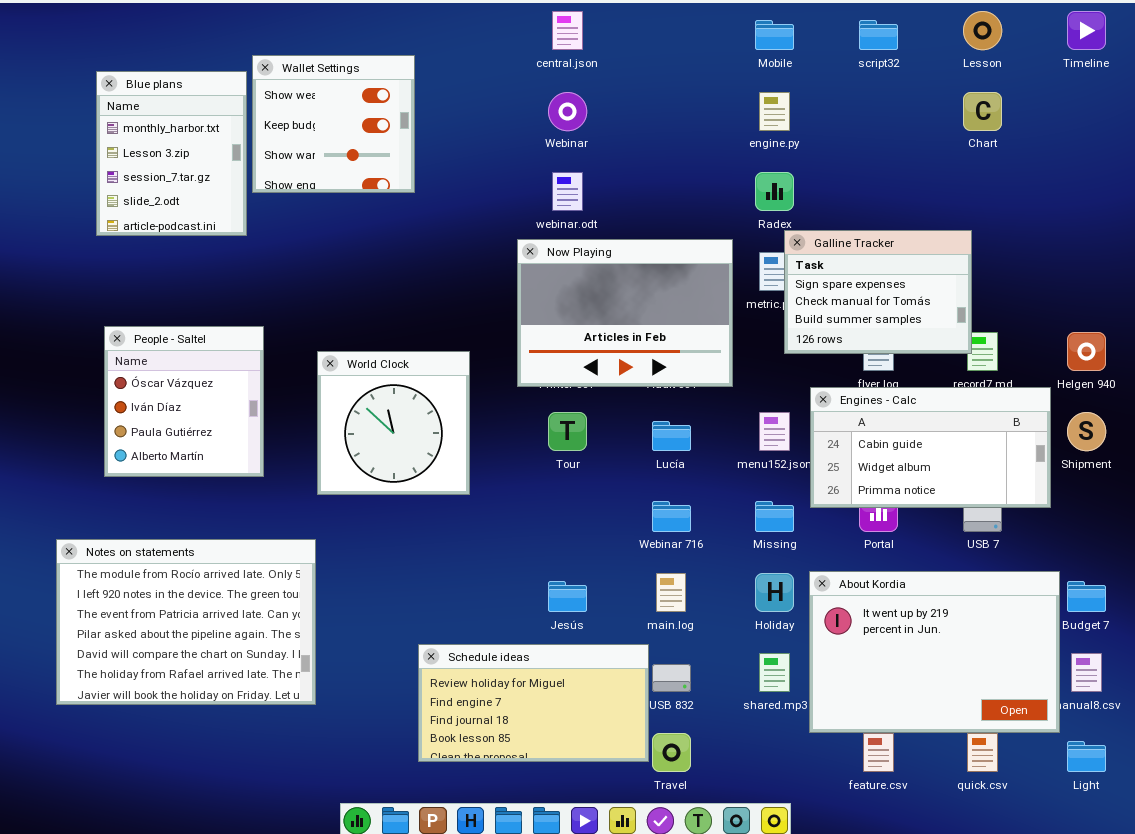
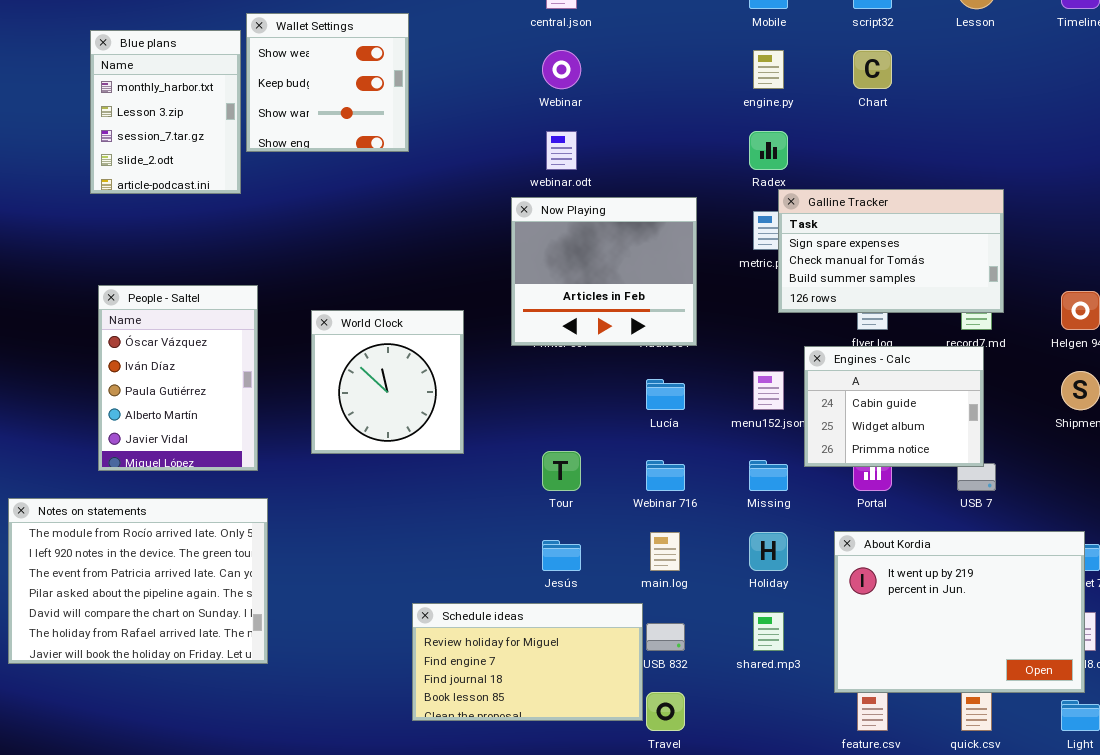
Chart: [963,92,1002,131] -> [853,50,892,89], moved
Galline Tracker: [784,230,972,354] -> [778,189,1004,313], resized
Now Playing: [517,239,733,387] -> [511,197,697,346], resized
People - Saltel: [104,326,264,477] -> [98,285,258,471], resized
Engines - Calc: [810,387,1051,508] -> [804,346,984,467], resized
Tour: [548,412,587,451] -> [542,451,581,491], moved
Notes on statements: [56,539,316,705] -> [8,498,268,664], moved
About Kordia: [809,571,1060,733] -> [834,531,1085,693], moved

